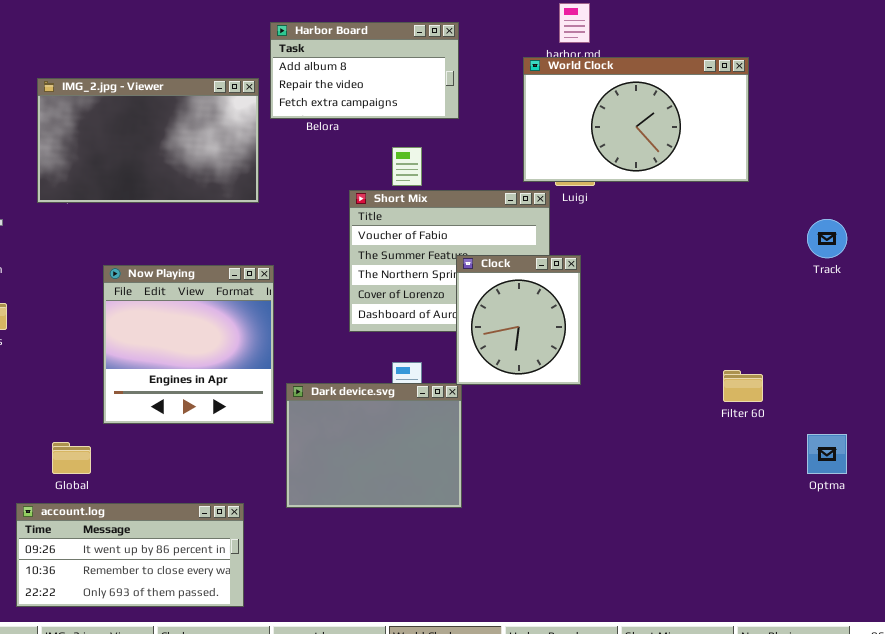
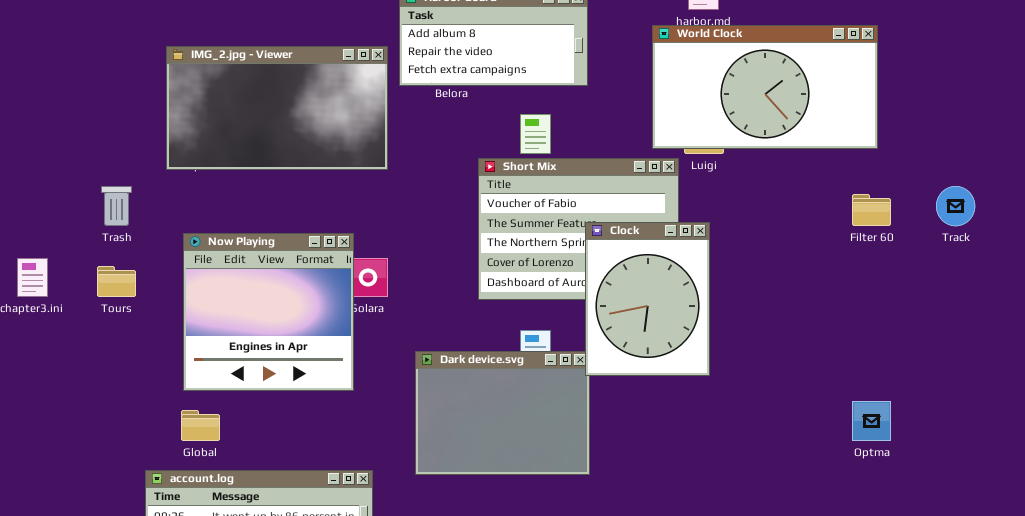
Clock: [456,255,581,385] -> [585,222,710,376], resized
Now Playing: [103,265,274,424] -> [183,233,354,391], moved
Filter 60: [723,370,763,402] -> [852,194,891,226], moved
Optma: [807,434,847,474] -> [852,401,891,441], moved

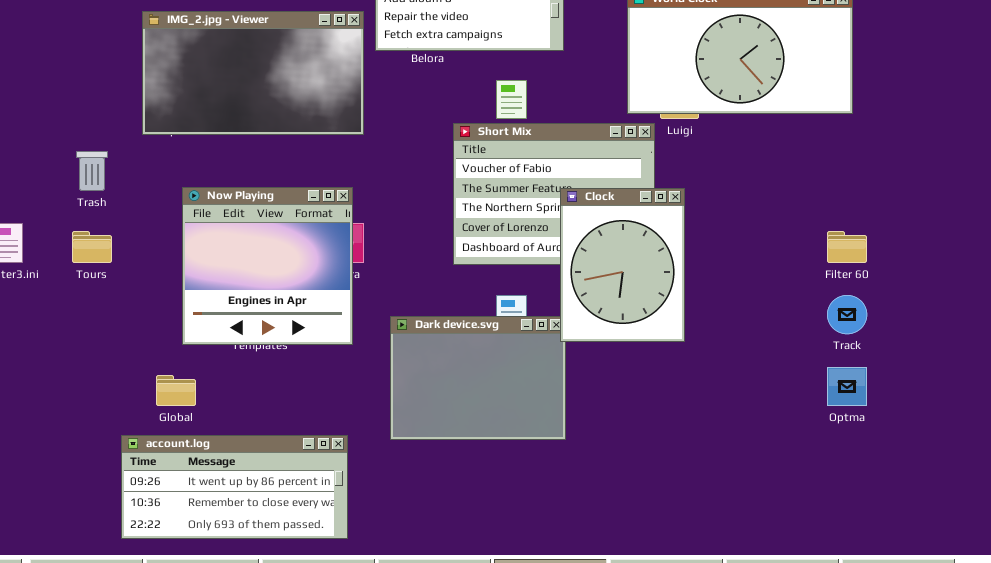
Track: [936,186,975,226] -> [827,295,867,334], moved
Filter 60: [852,194,891,226] -> [827,231,867,263], moved
Now Playing: [183,233,354,391] -> [182,187,353,345], moved

